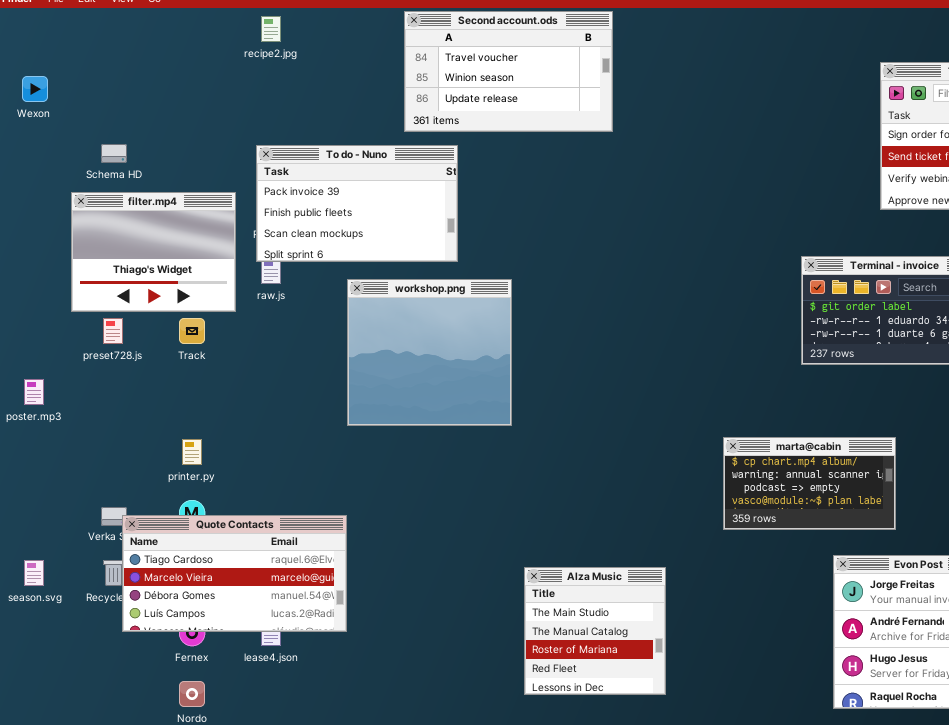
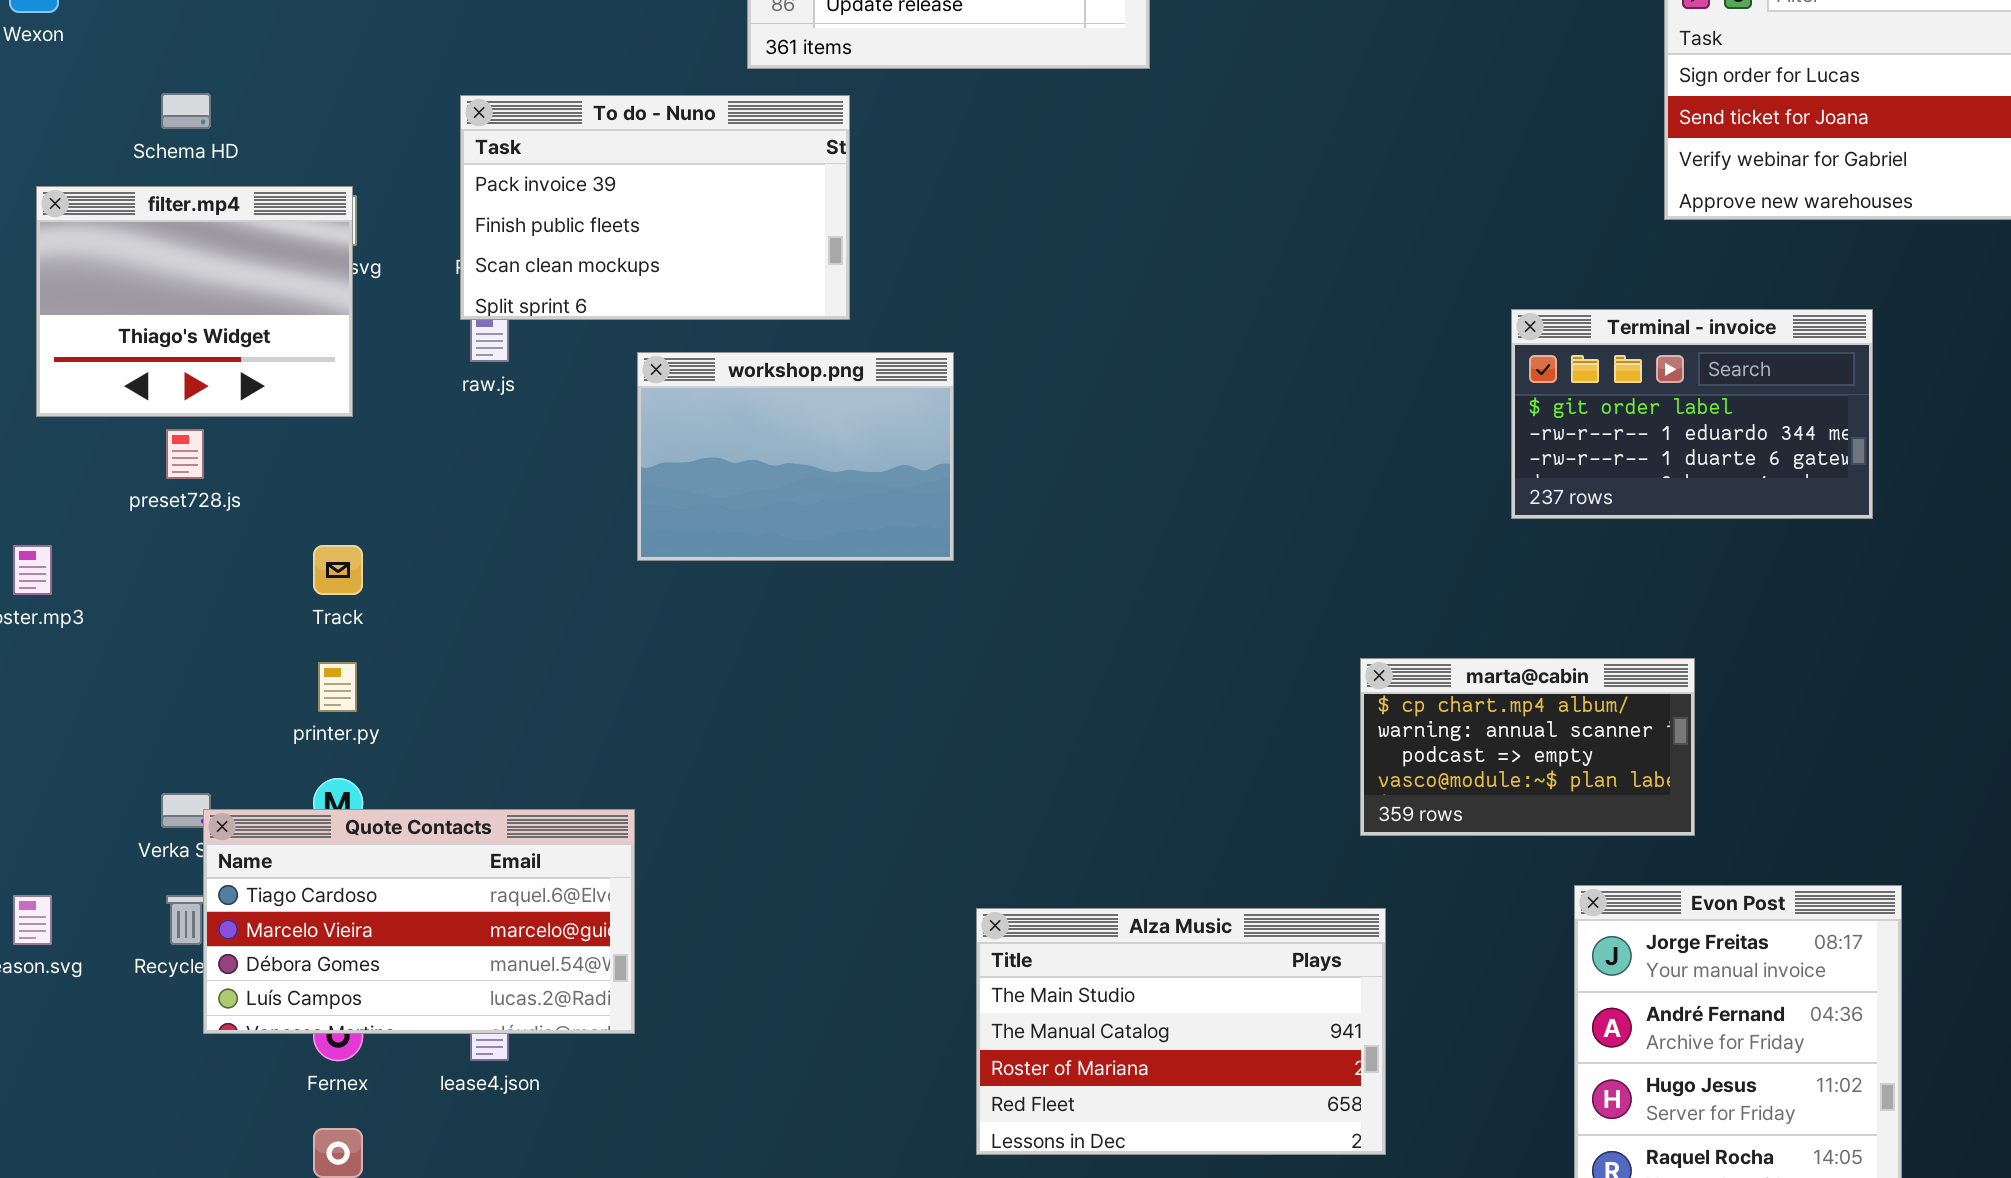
filter.mp4: [71,192,236,312] -> [36,186,353,417], moved
workshop.png: [347,279,512,426] -> [637,352,954,561], resized
Track: [179,318,205,344] -> [313,545,363,595], moved
Alza Music: [524,567,666,695] -> [976,908,1386,1155], resized

